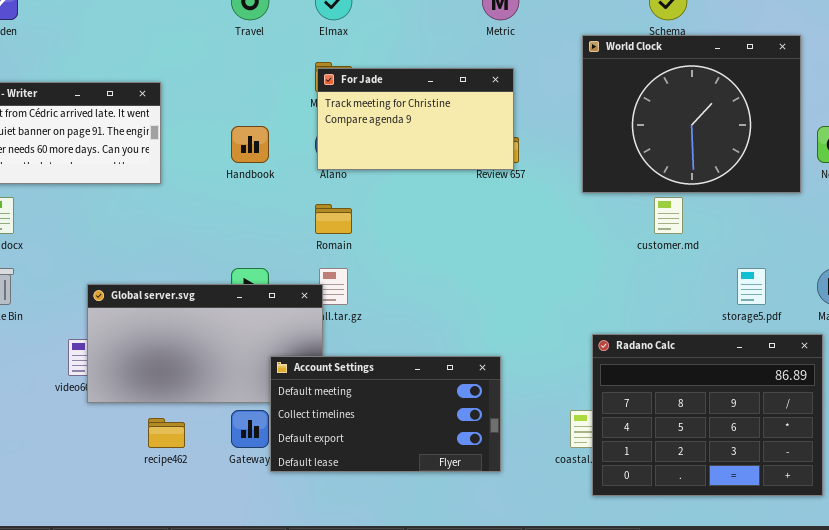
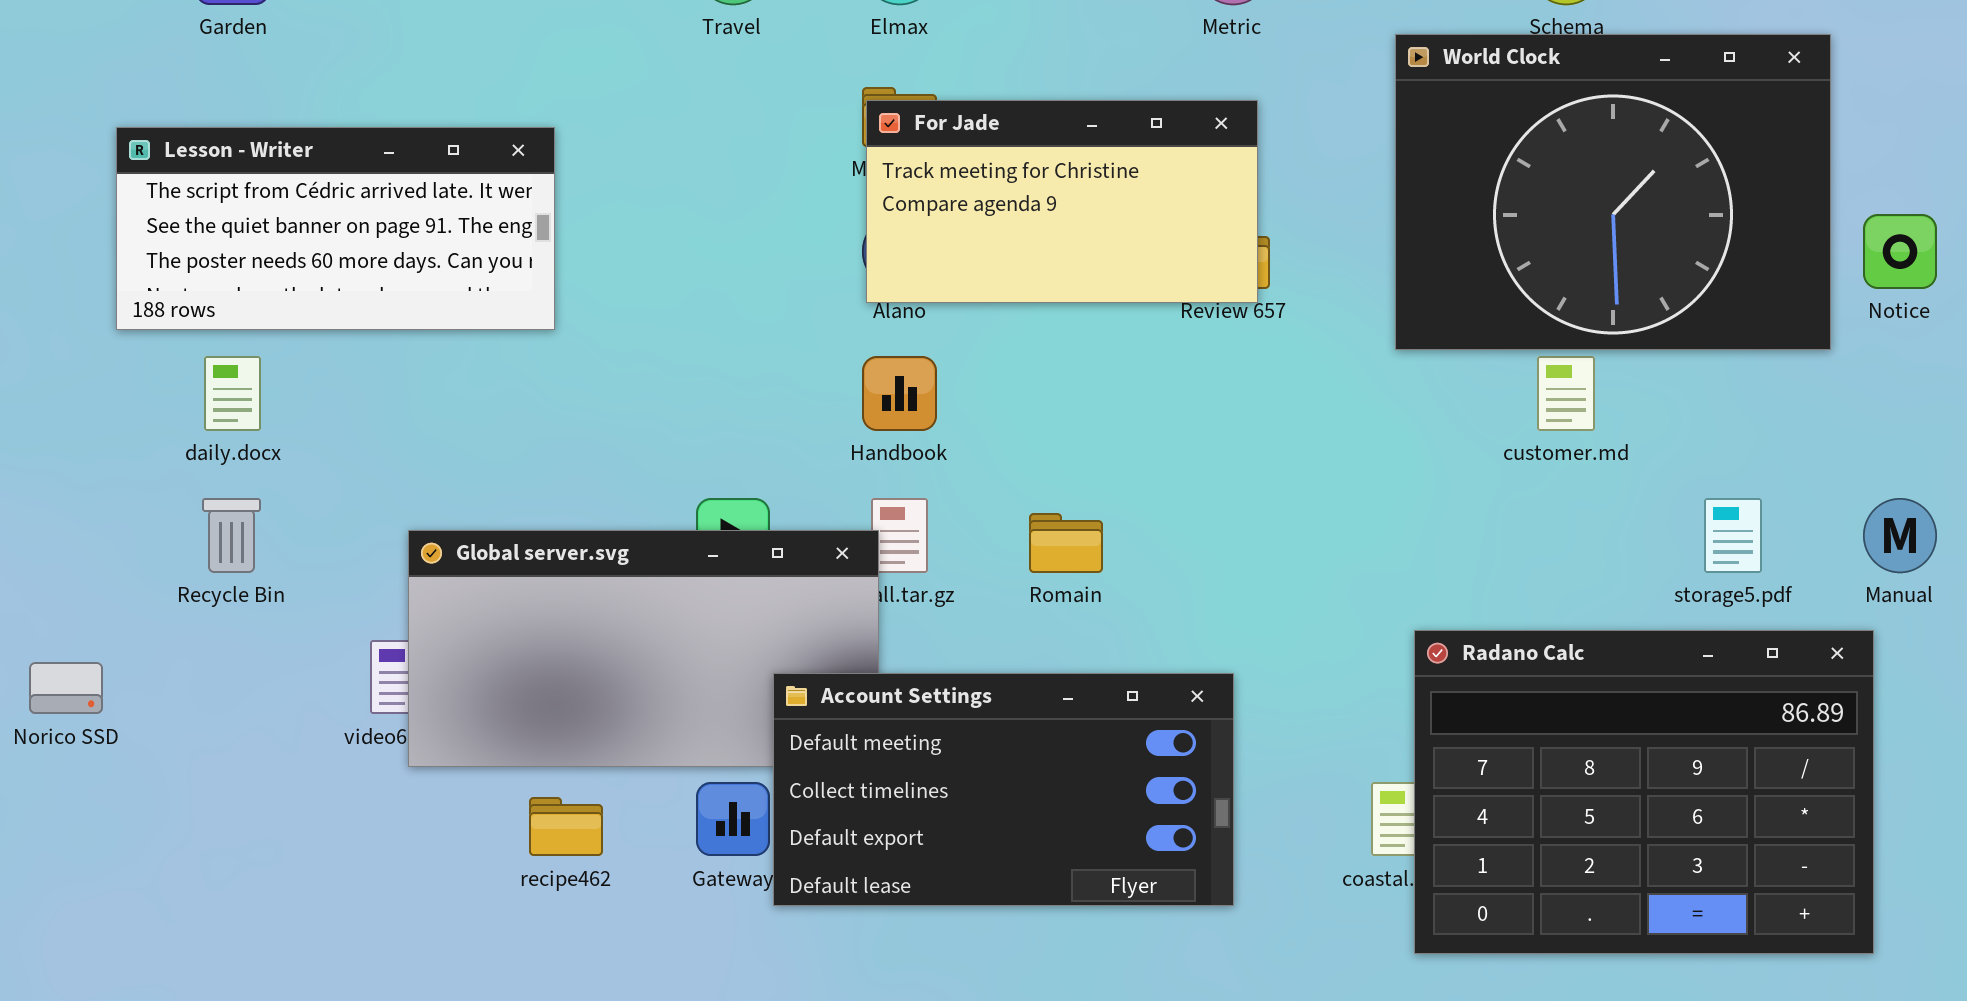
Handbook: [231,126,269,163] -> [862,356,937,431], moved
Romain: [315,204,352,234] -> [1029,513,1103,573], moved

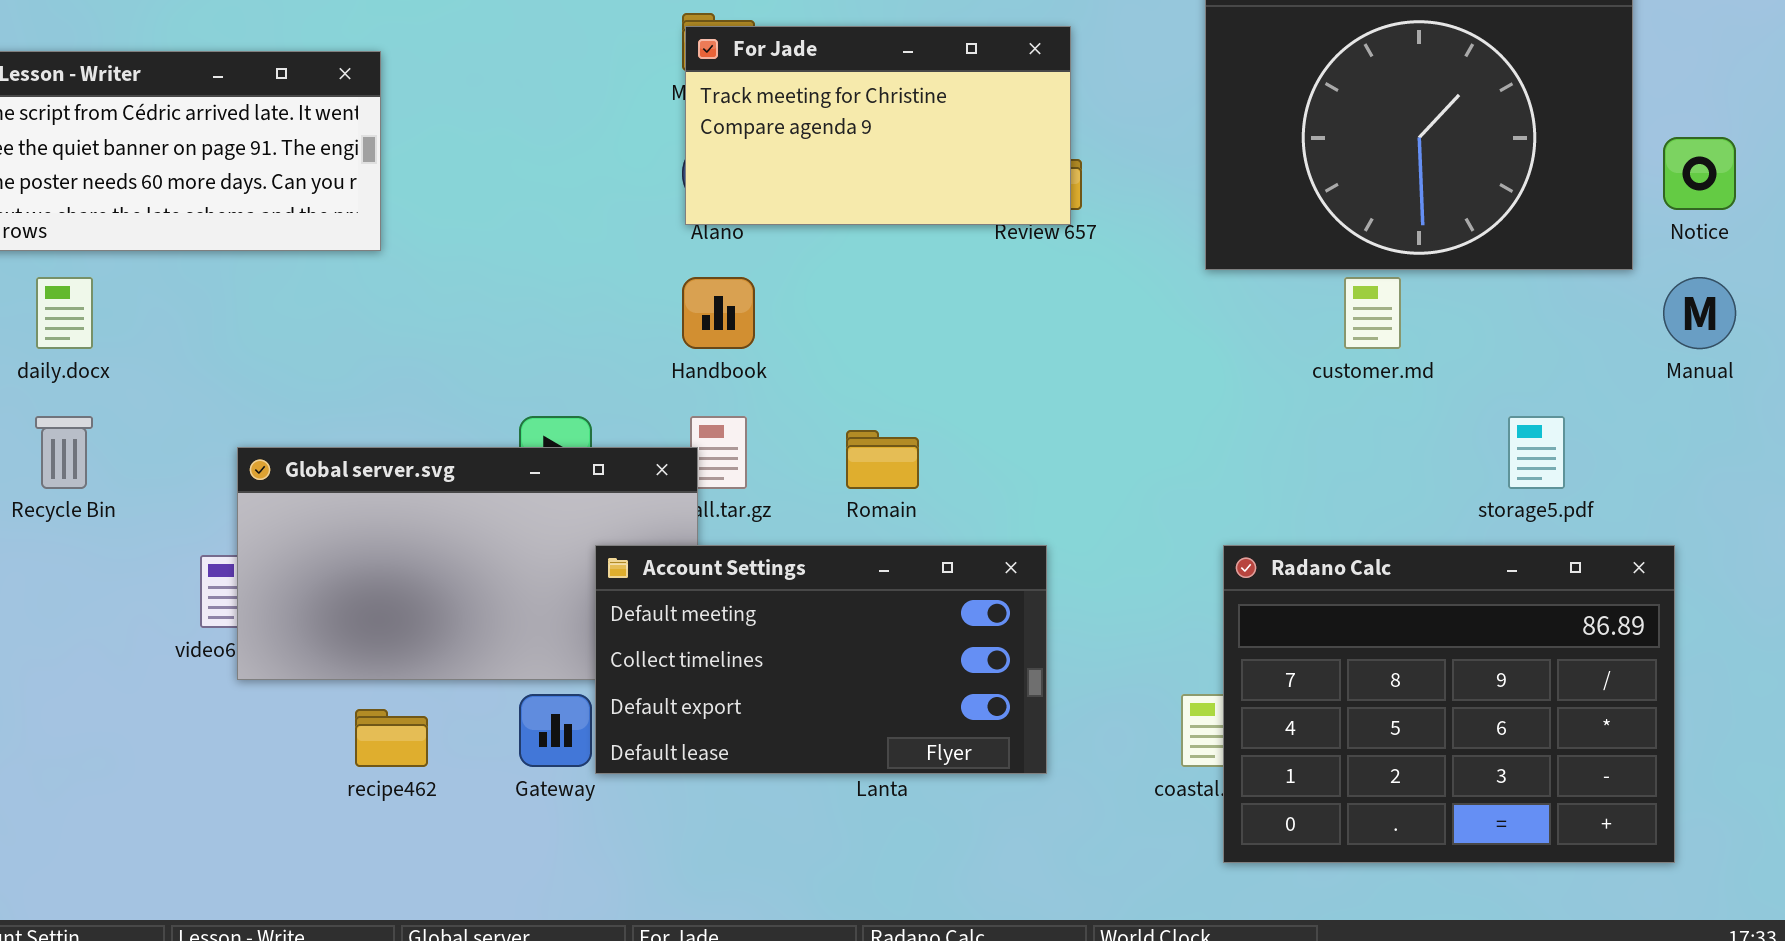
Manual: [1863,498,1937,573] -> [1663,277,1736,349], moved
Account Settings: [773,673,1234,906] -> [595,545,1047,774], moved

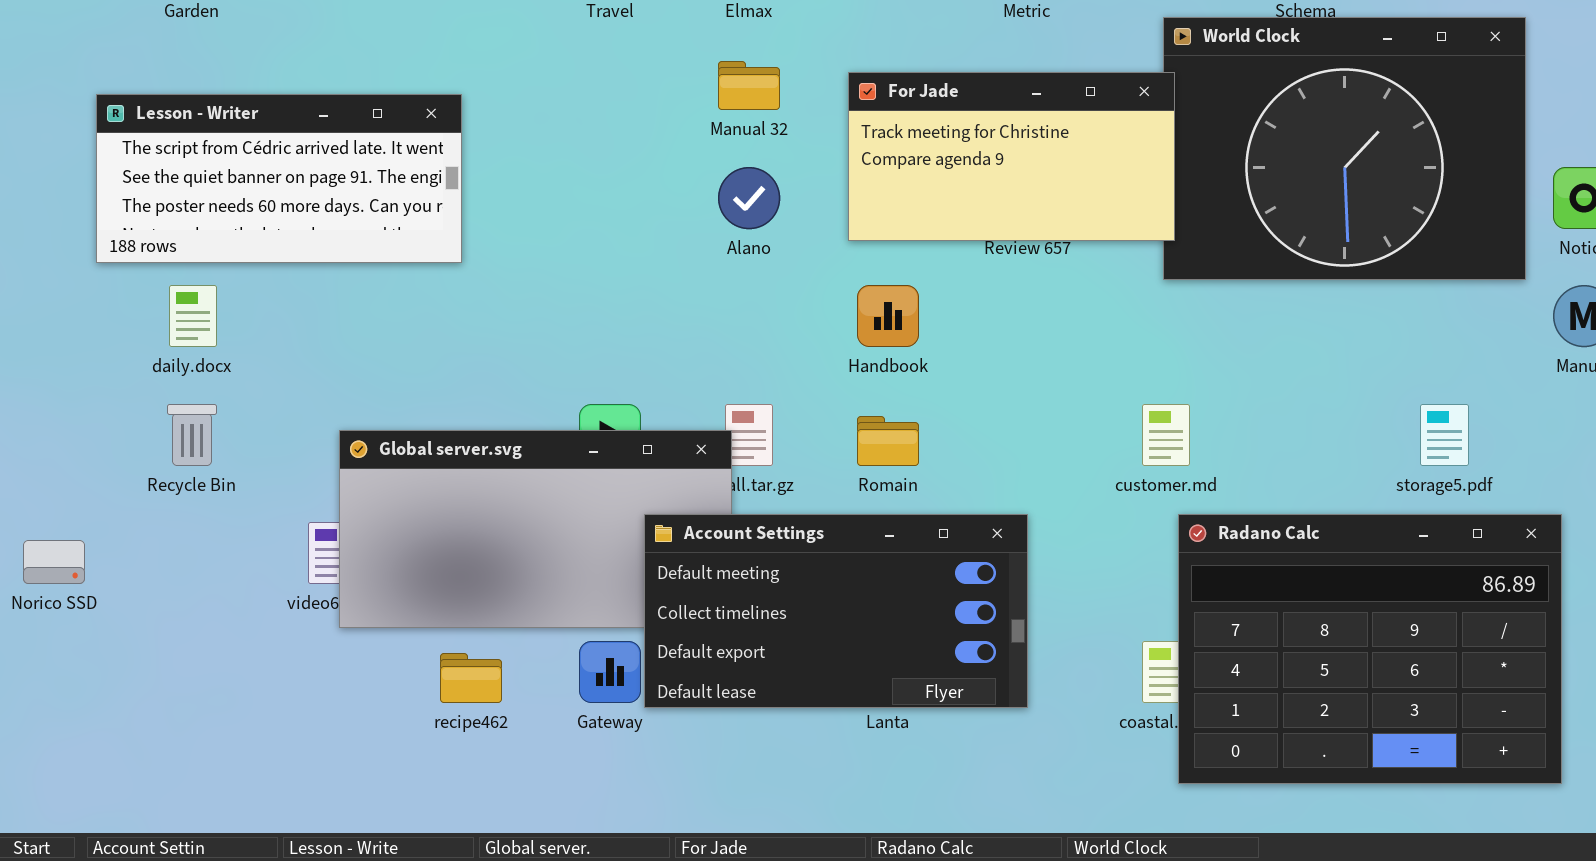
For Jade: [685,26,1071,225] -> [848,72,1175,241], moved
Handbook: [682,277,755,349] -> [857,285,919,347], moved
customer.md: [1344,277,1401,349] -> [1142,404,1190,466], moved

